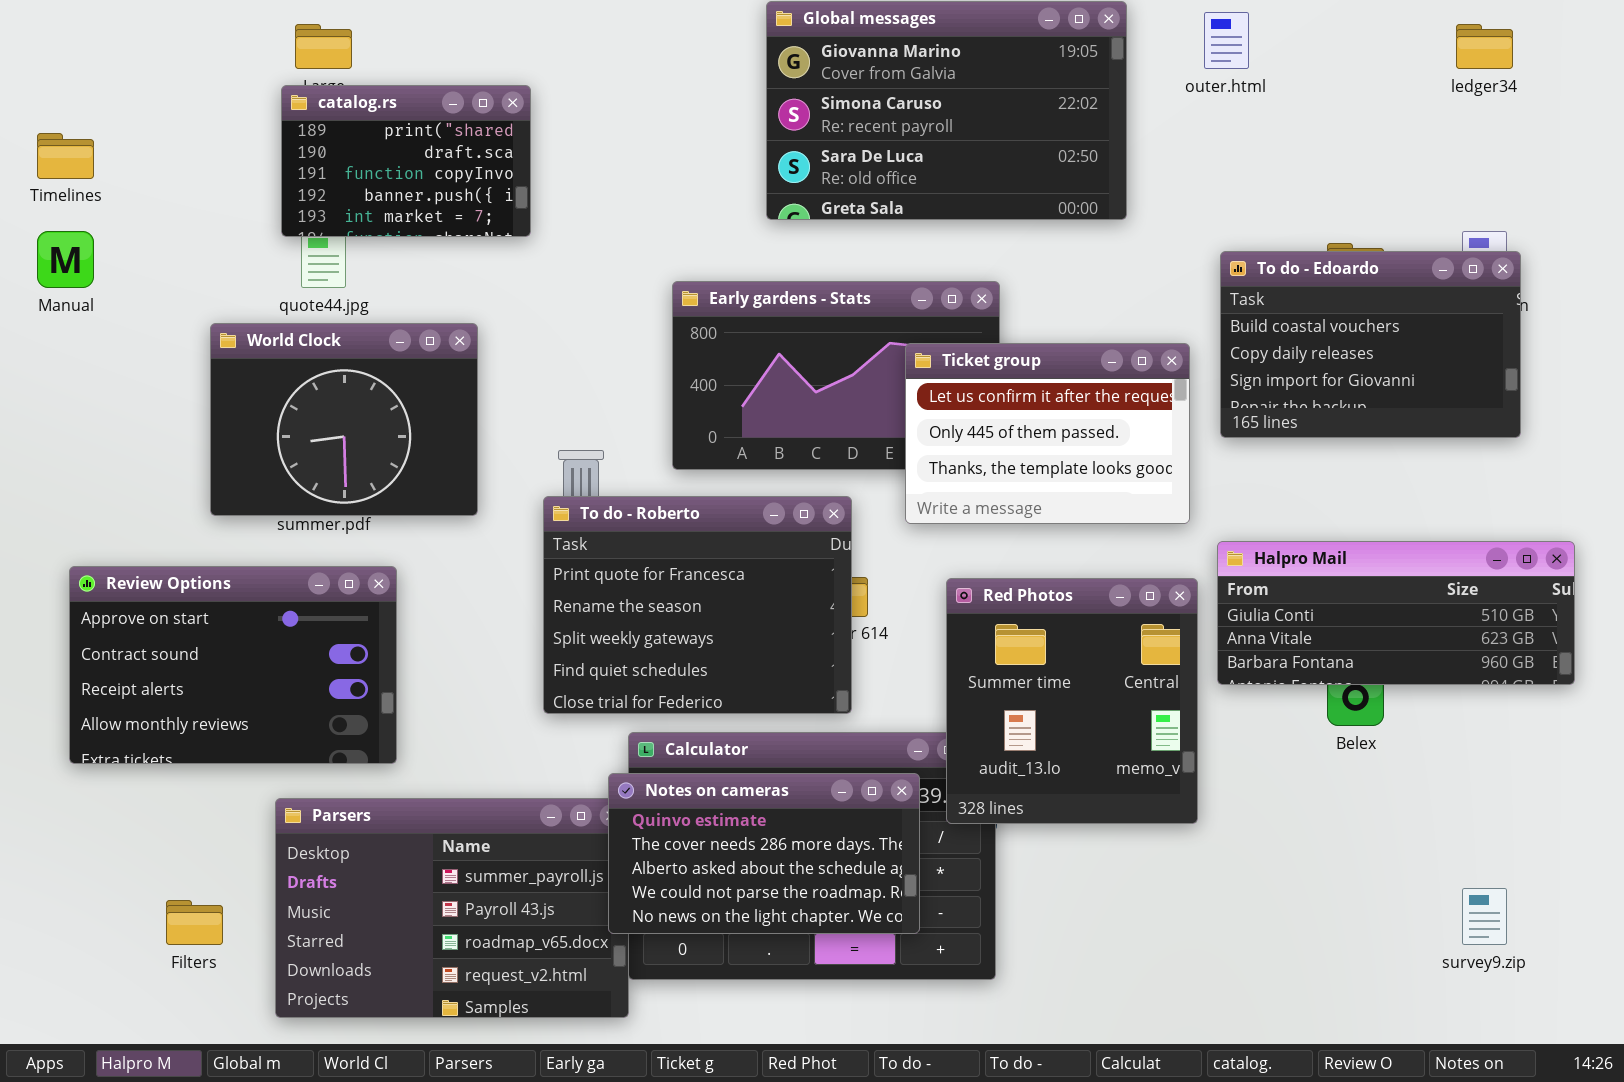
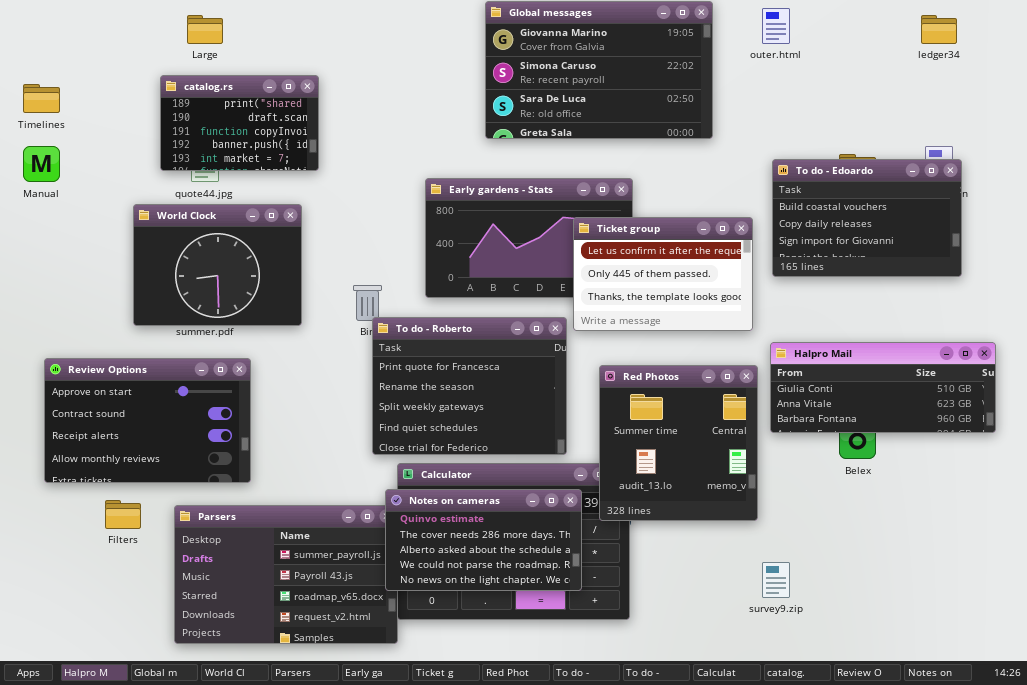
catalog.rs: [281,85,531,237] -> [160,75,319,171], moved
To do - Roberto: [543,496,852,714] -> [372,317,567,455], moved
survey9.zip: [1462,888,1507,945] -> [762,562,790,598], moved
Filters: [166,900,223,945] -> [105,500,141,529], moved

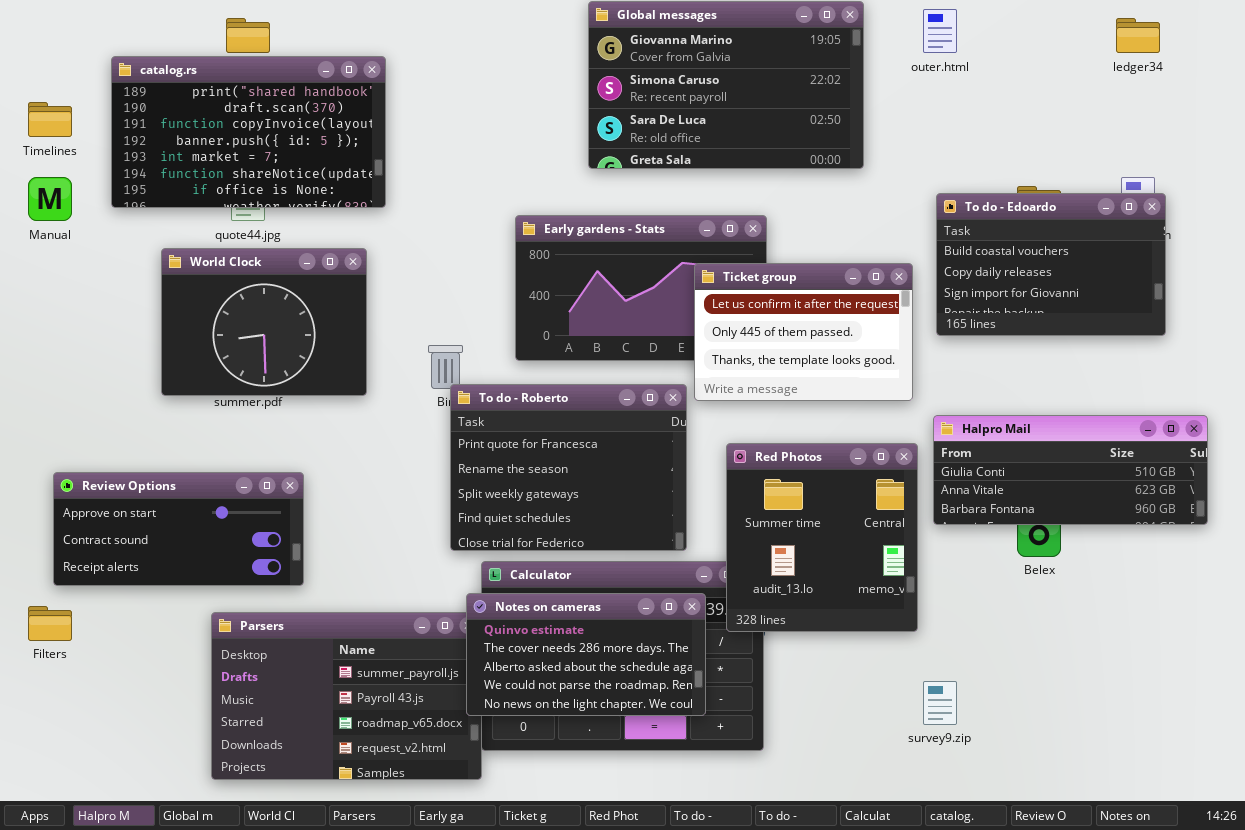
catalog.rs: [160,75,319,171] -> [111,56,386,208], resized
Review Options: [44,358,251,483] -> [53,472,304,586], resized
Filters: [105,500,141,529] -> [28,606,72,641], moved

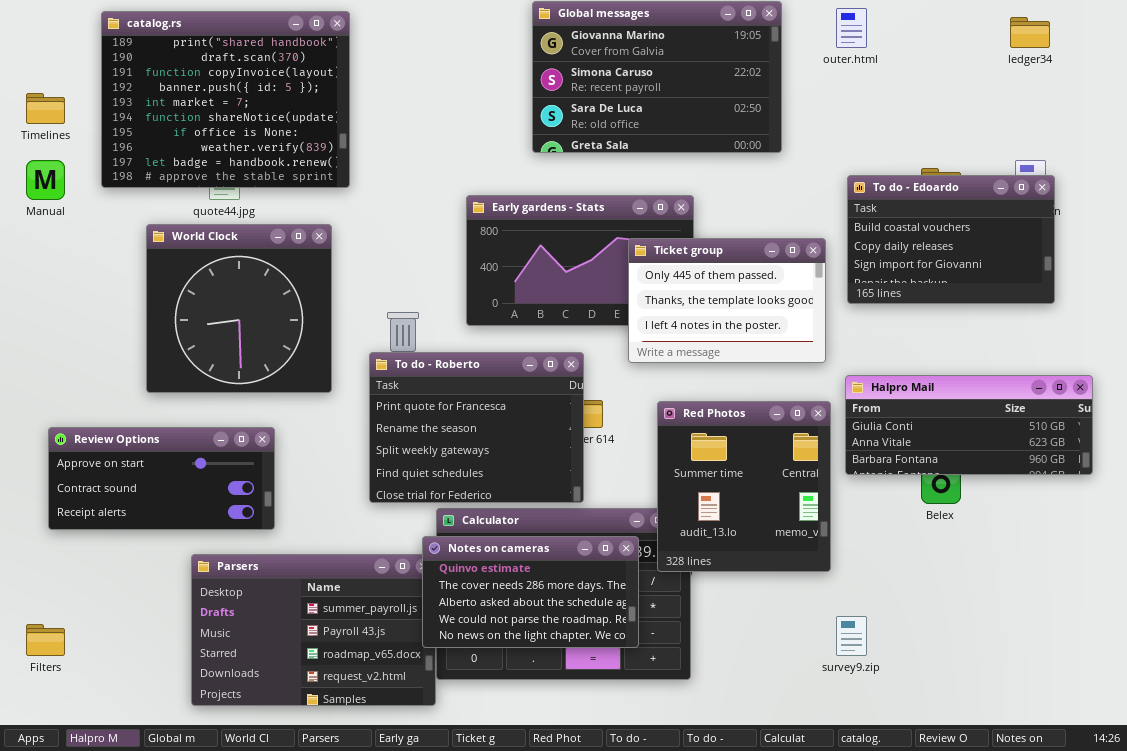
catalog.rs: [111,56,386,208] -> [101,11,350,188], resized
World Clock: [161,248,367,396] -> [146,224,332,393], resized
Ticket group: [694,263,913,401] -> [628,238,826,363], scrolled down 1 row
To do - Roberto: [450,384,687,551] -> [369,352,584,503], moved
Filters: [28,606,72,641] -> [26,624,65,656], moved

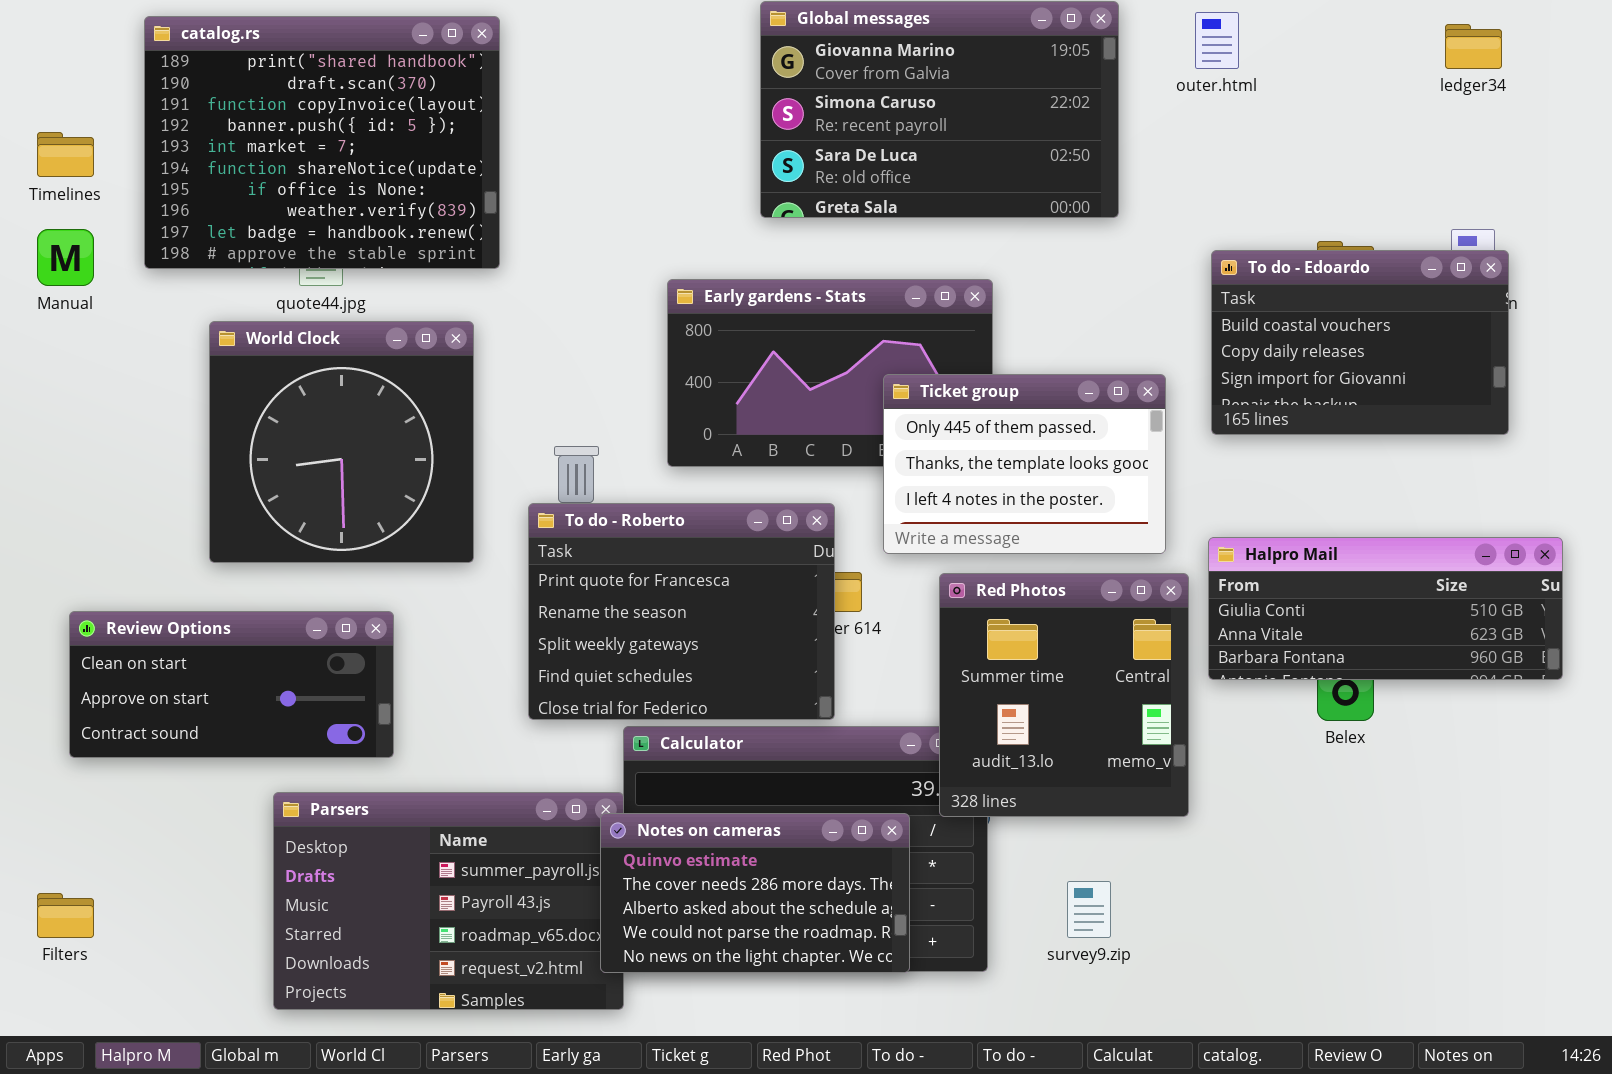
Ticket group: [628,238,826,363] -> [883,374,1166,554], moved
Review Options: [48,427,275,530] -> [69,611,394,758], scrolled up 1 row
Notes on cameras: [422,536,639,648] -> [600,813,910,973], moved
survey9.zip: [836,616,867,656] -> [1067,881,1111,938], moved

